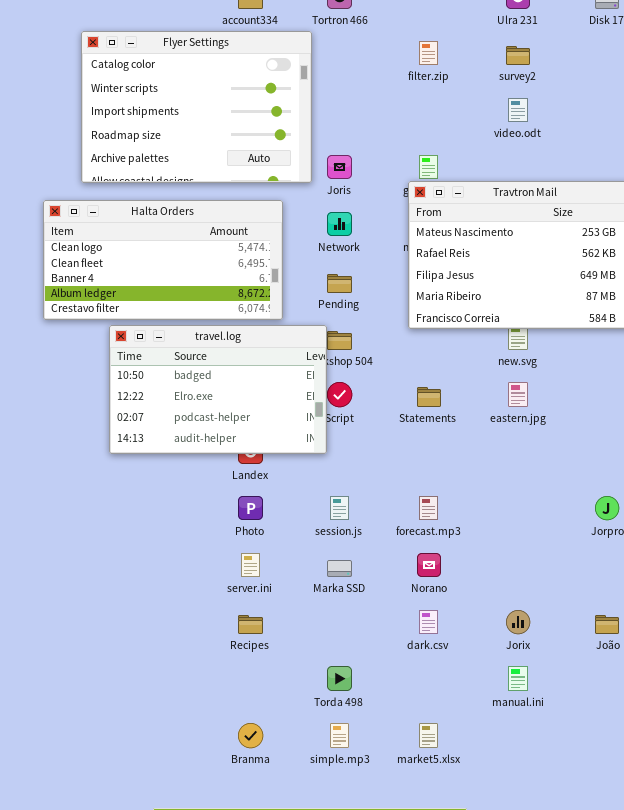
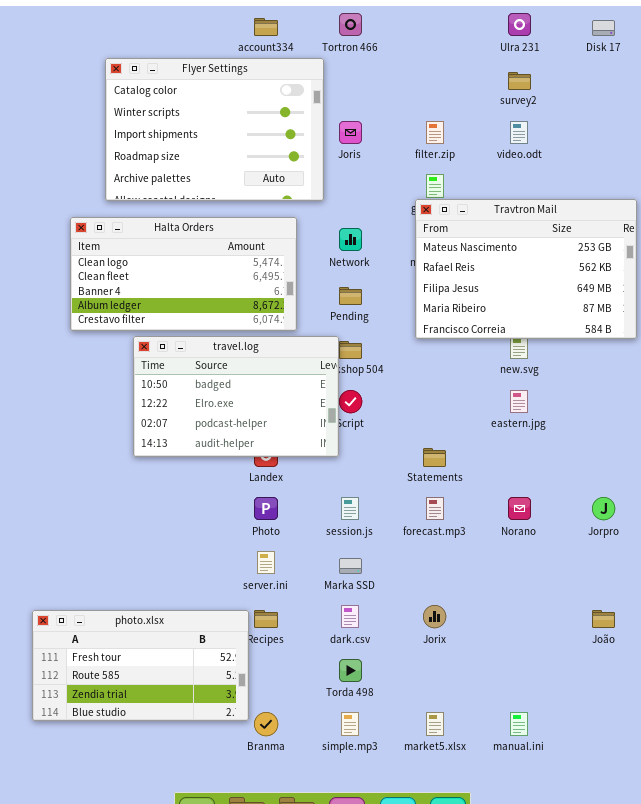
filter.zip: [419,41,438,65] -> [426,121,444,144], moved
Joris: [327,155,352,179] -> [339,121,362,144], moved
Statements: [417,387,441,407] -> [423,448,446,467], moved
Norano: [417,553,441,577] -> [508,497,531,520], moved
dark.csv: [419,610,438,634] -> [341,605,359,628], moved
Jorix: [506,610,530,634] -> [423,605,446,628], moved
photo.xlsx: none -> [32,610,249,721], opened
manual.ini: [508,666,528,691] -> [510,712,528,736], moved

